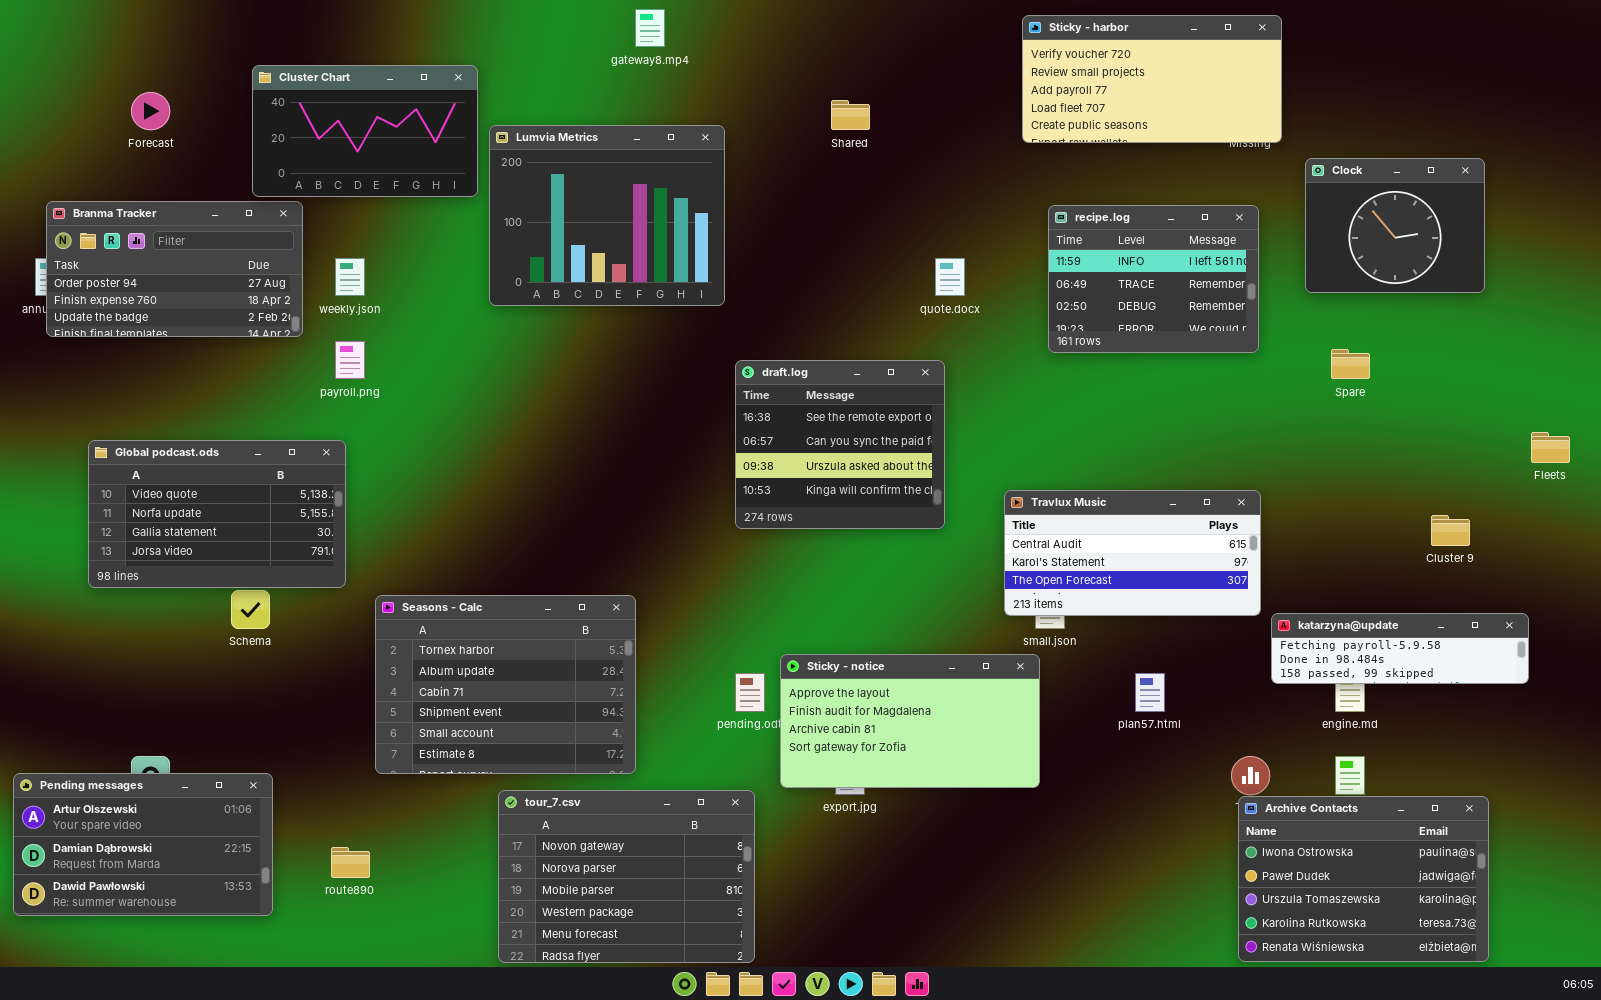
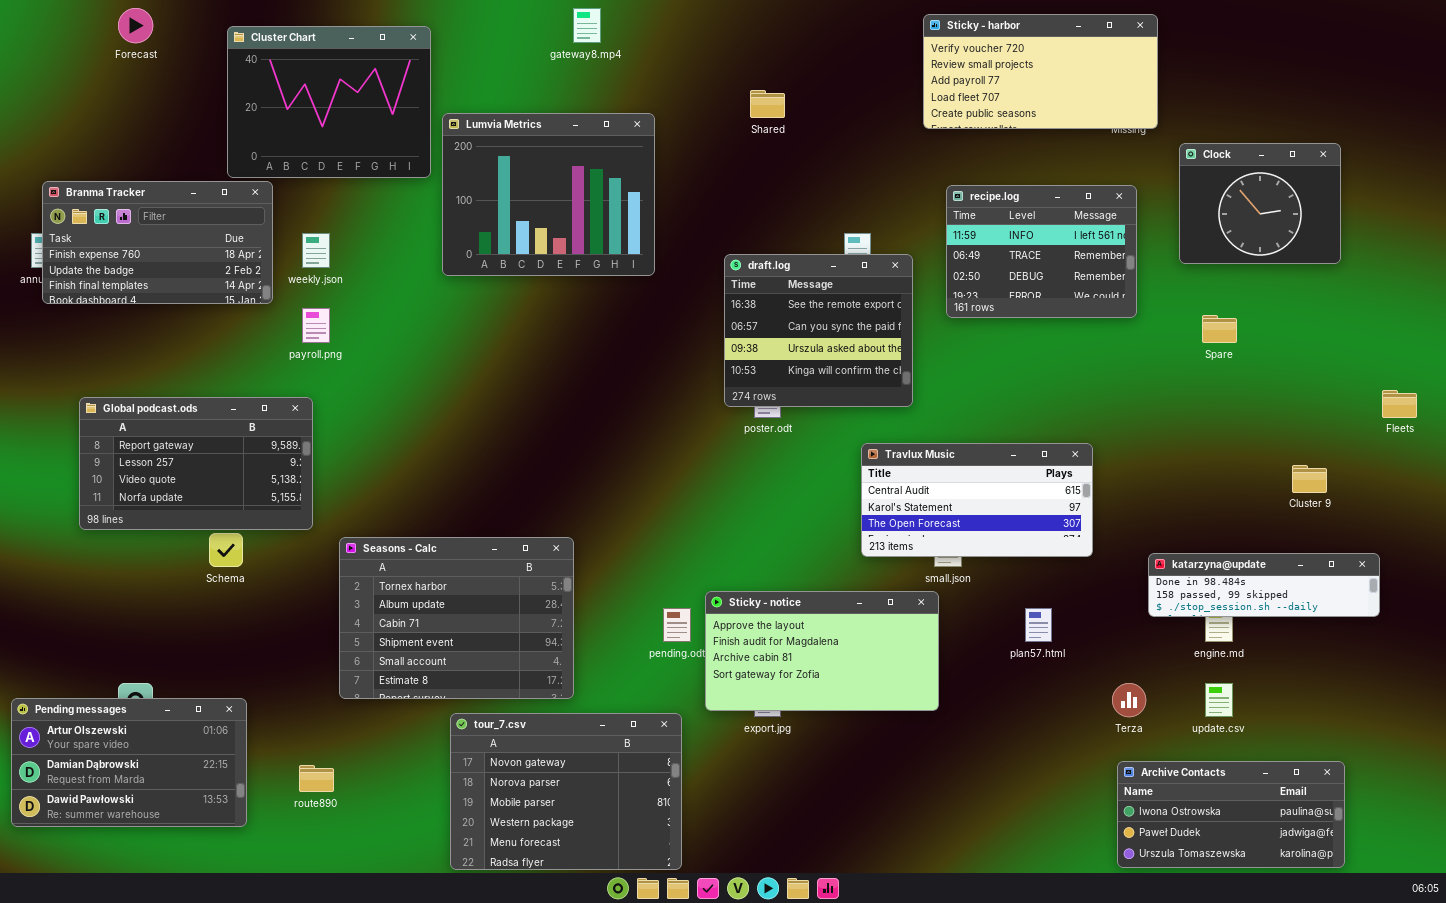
Cluster Chart: [252,65,478,197] -> [227,26,431,178], resized
Forecast: [131,92,170,130] -> [118,8,153,43], moved
Branma Tracker: [46,201,303,337] -> [42,181,273,304], scrolled down 1 row
draft.log: [735,360,945,529] -> [724,254,913,407], moved
Global podcast.ods: [88,440,346,588] -> [79,397,313,530], scrolled up 2 rows
Travlux Music: [1004,490,1261,616] -> [861,443,1093,557], moved
katarzyna@update: [1271,613,1529,684] -> [1148,553,1380,617], scrolled down 1 row
Archive Contacts: [1238,796,1489,962] -> [1117,761,1345,868], resized

